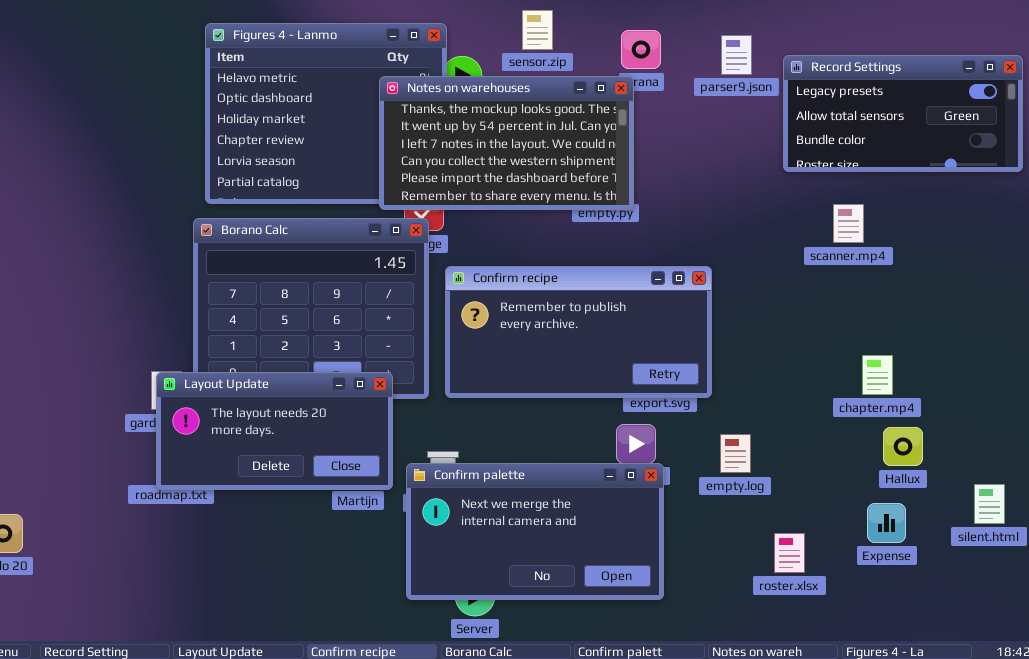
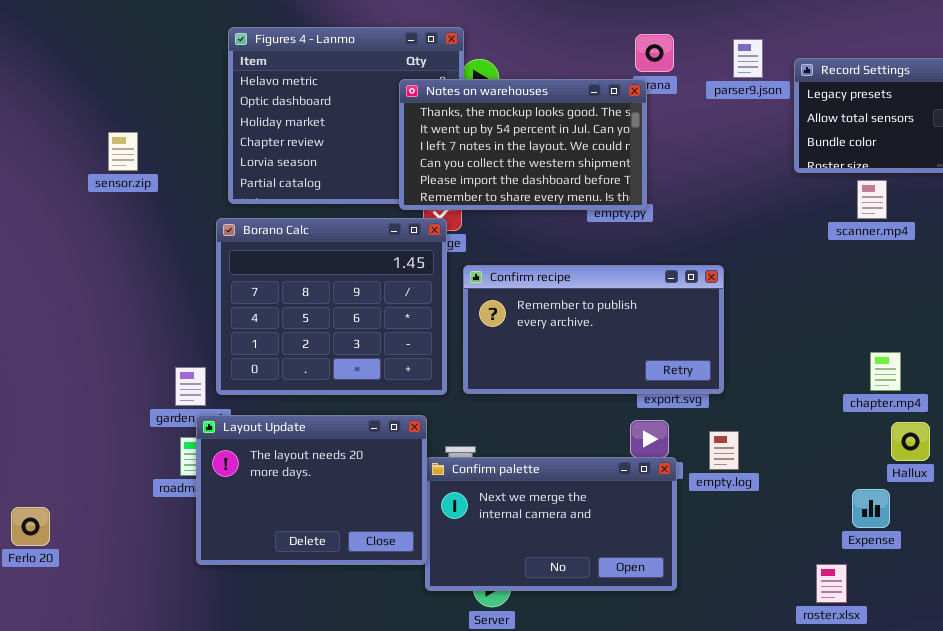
sensor.zip: [522,10,553,50] -> [108,132,138,171], moved
scanner.mp4: [833,204,864,243] -> [857,180,887,219], moved
Layout Update: [156,372,393,490] -> [196,415,427,565], moved, resized
empty.log: [720,434,751,473] -> [709,431,739,470], moved
Expense: [867,503,906,543] -> [852,489,890,528], moved
roster.xlsx: [774,533,805,573] -> [816,564,847,603], moved

